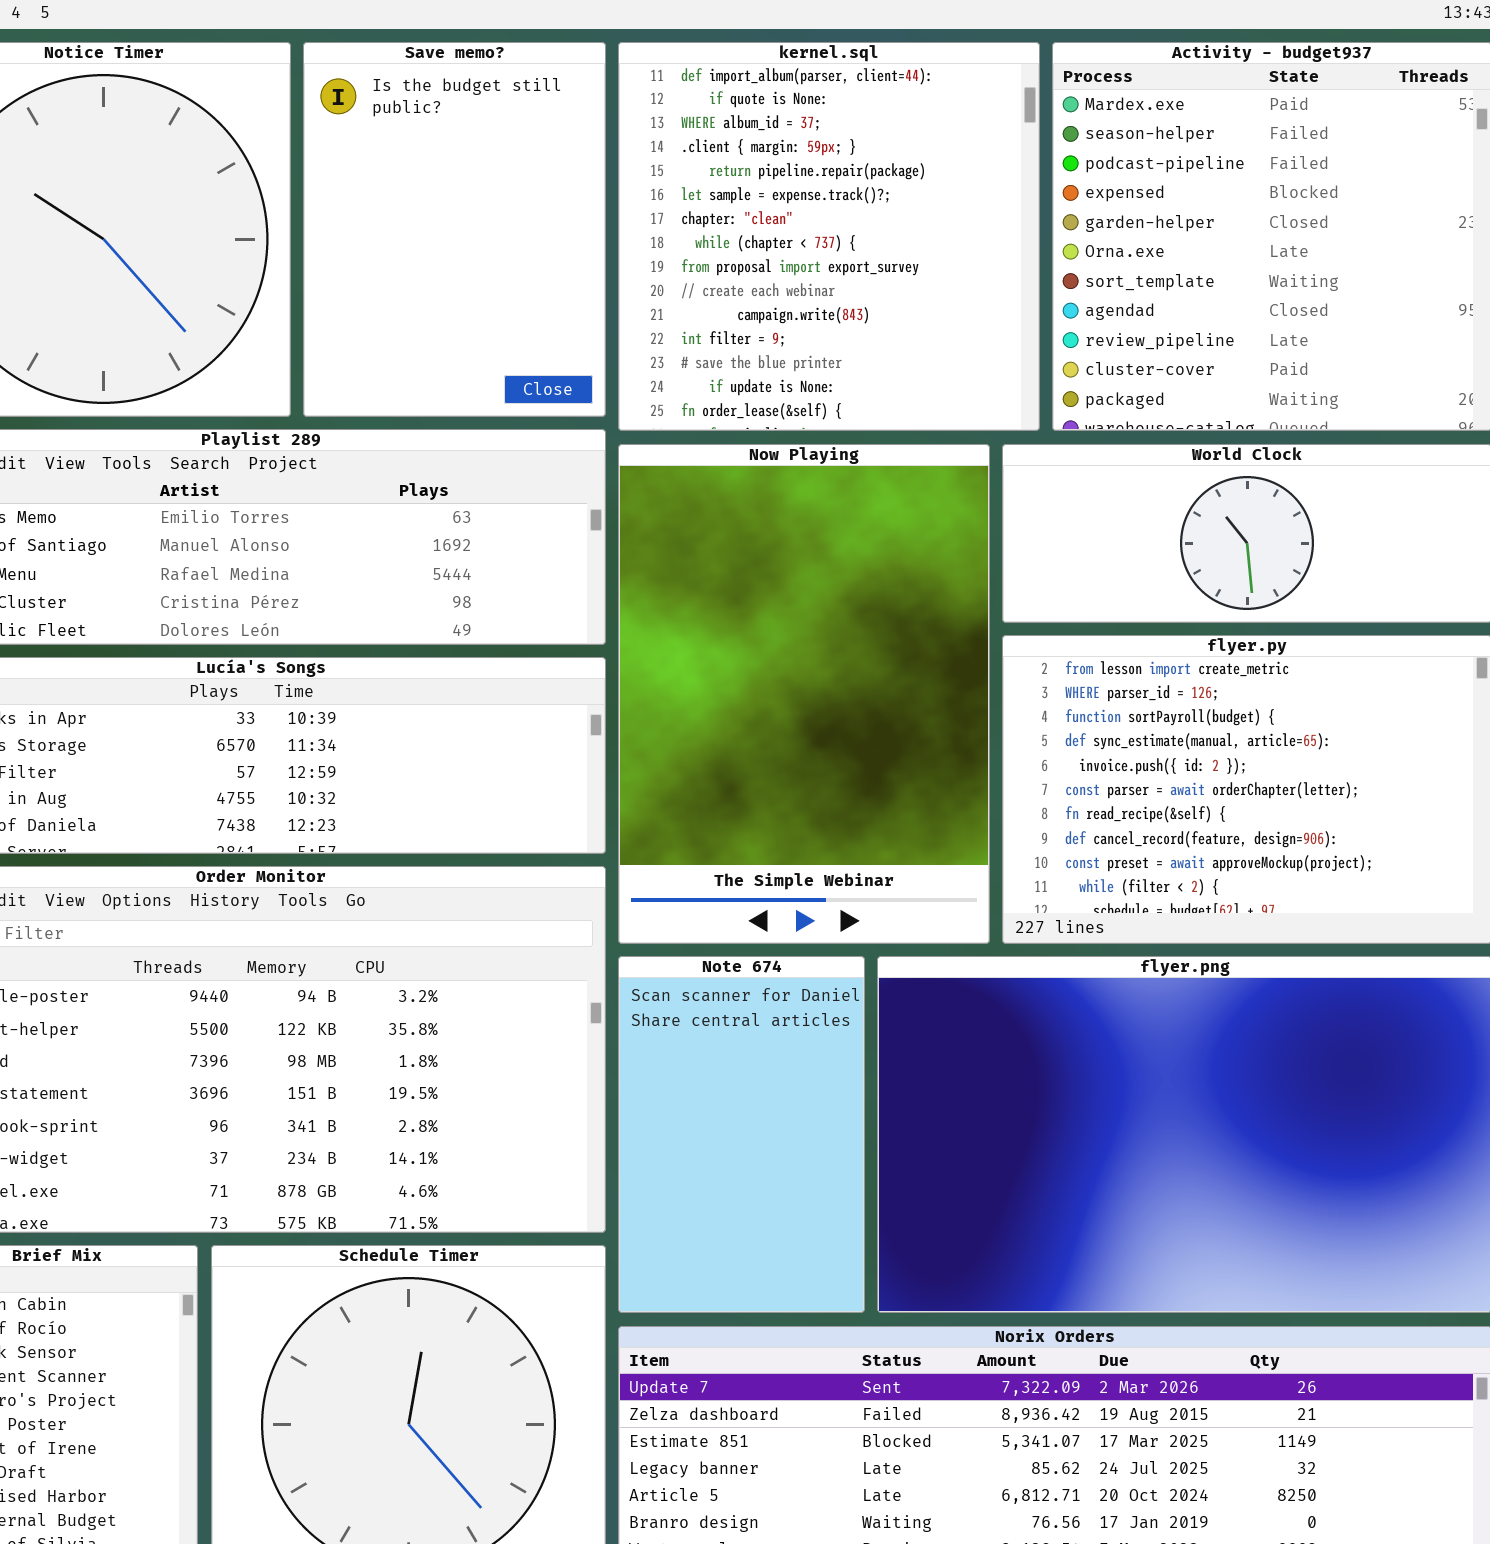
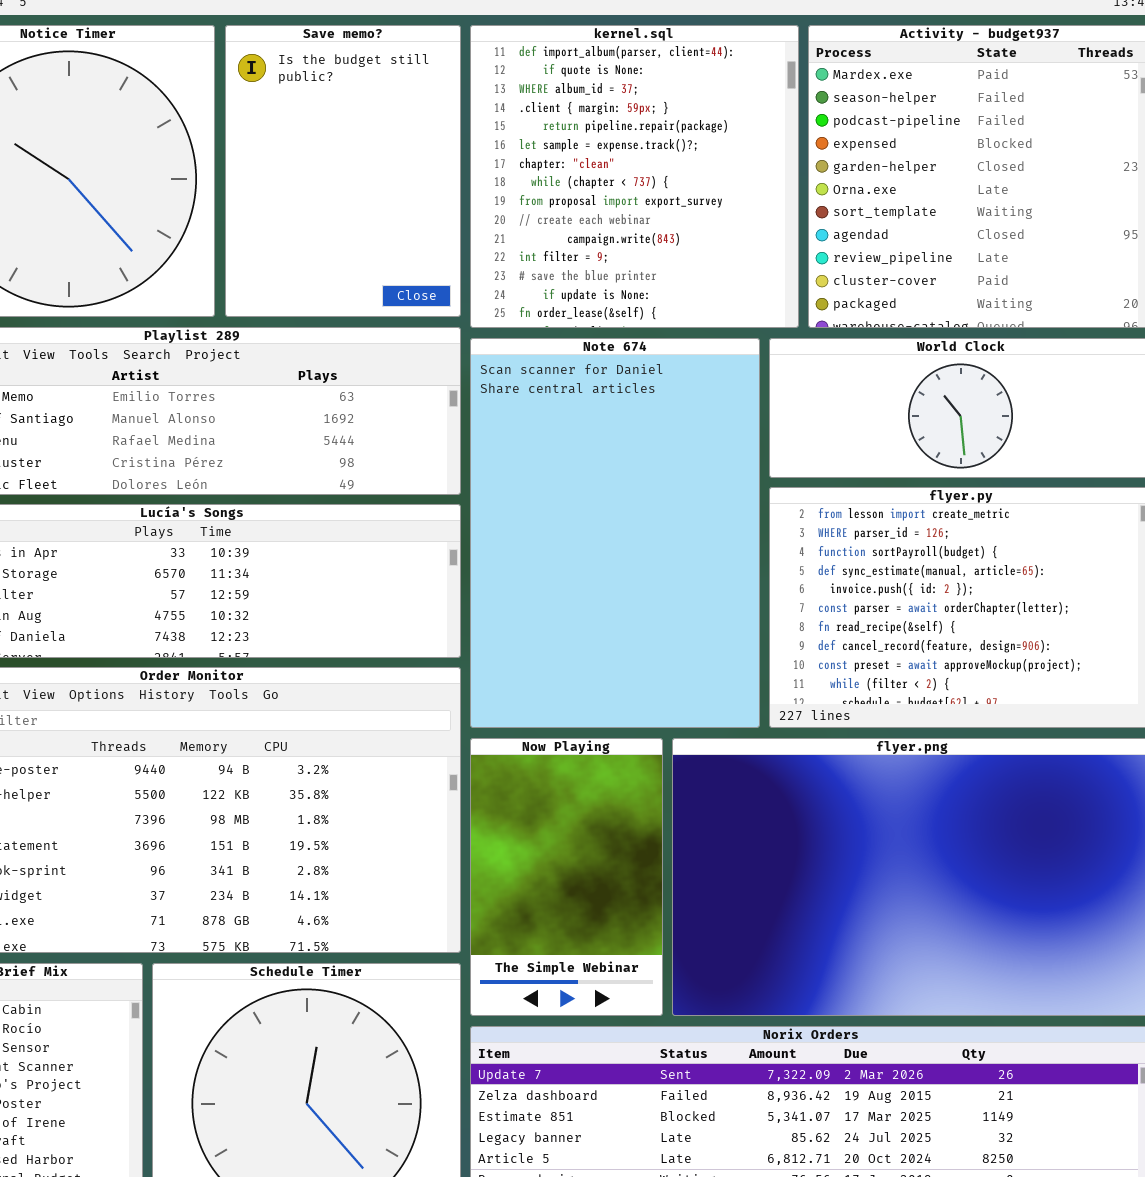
Now Playing: [618,444,990,944] -> [470,738,663,1016], moved, resized
Note 674: [618,956,865,1313] -> [470,338,760,728], moved, resized

